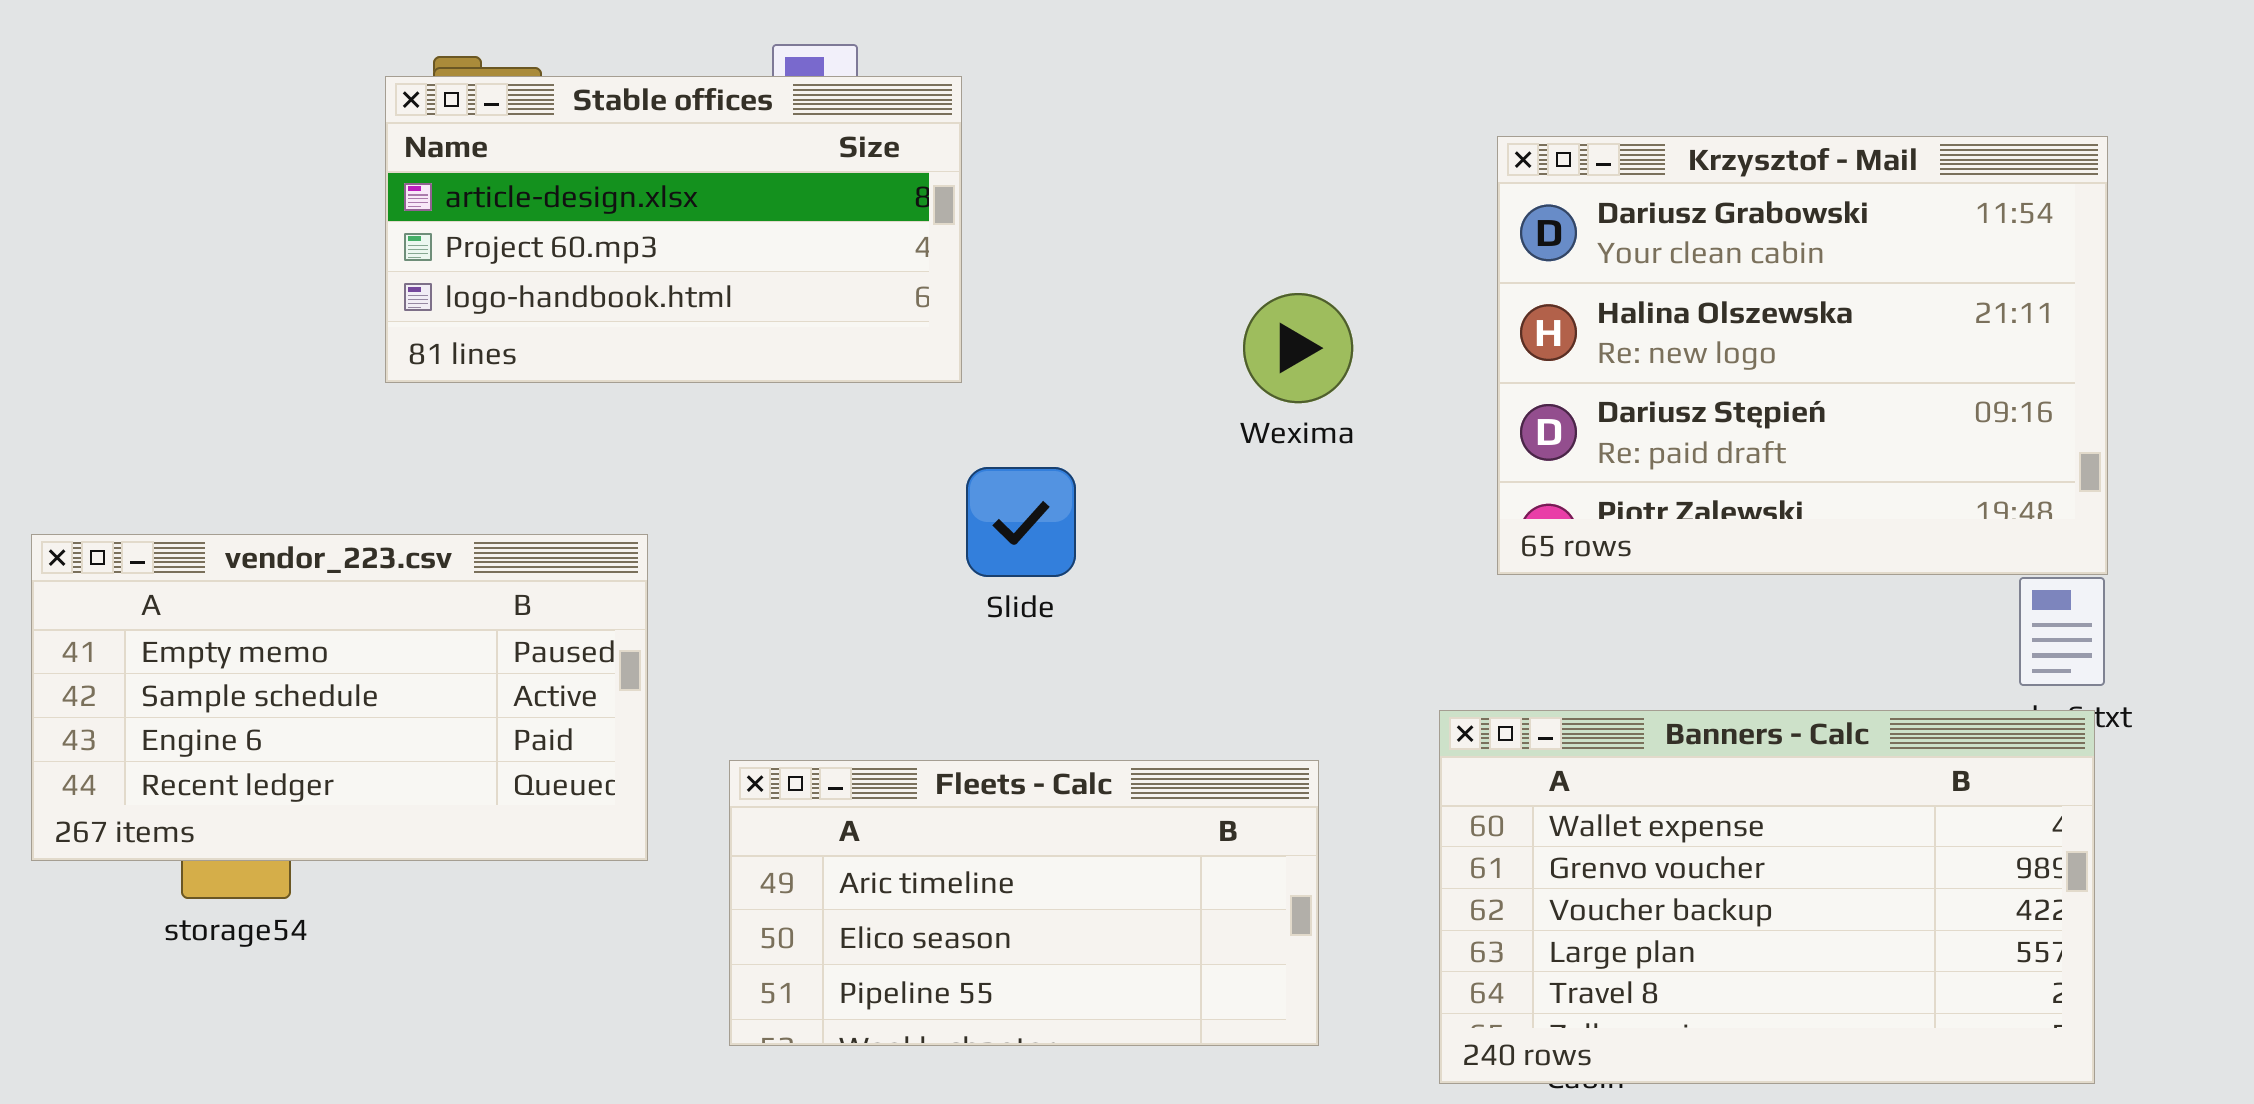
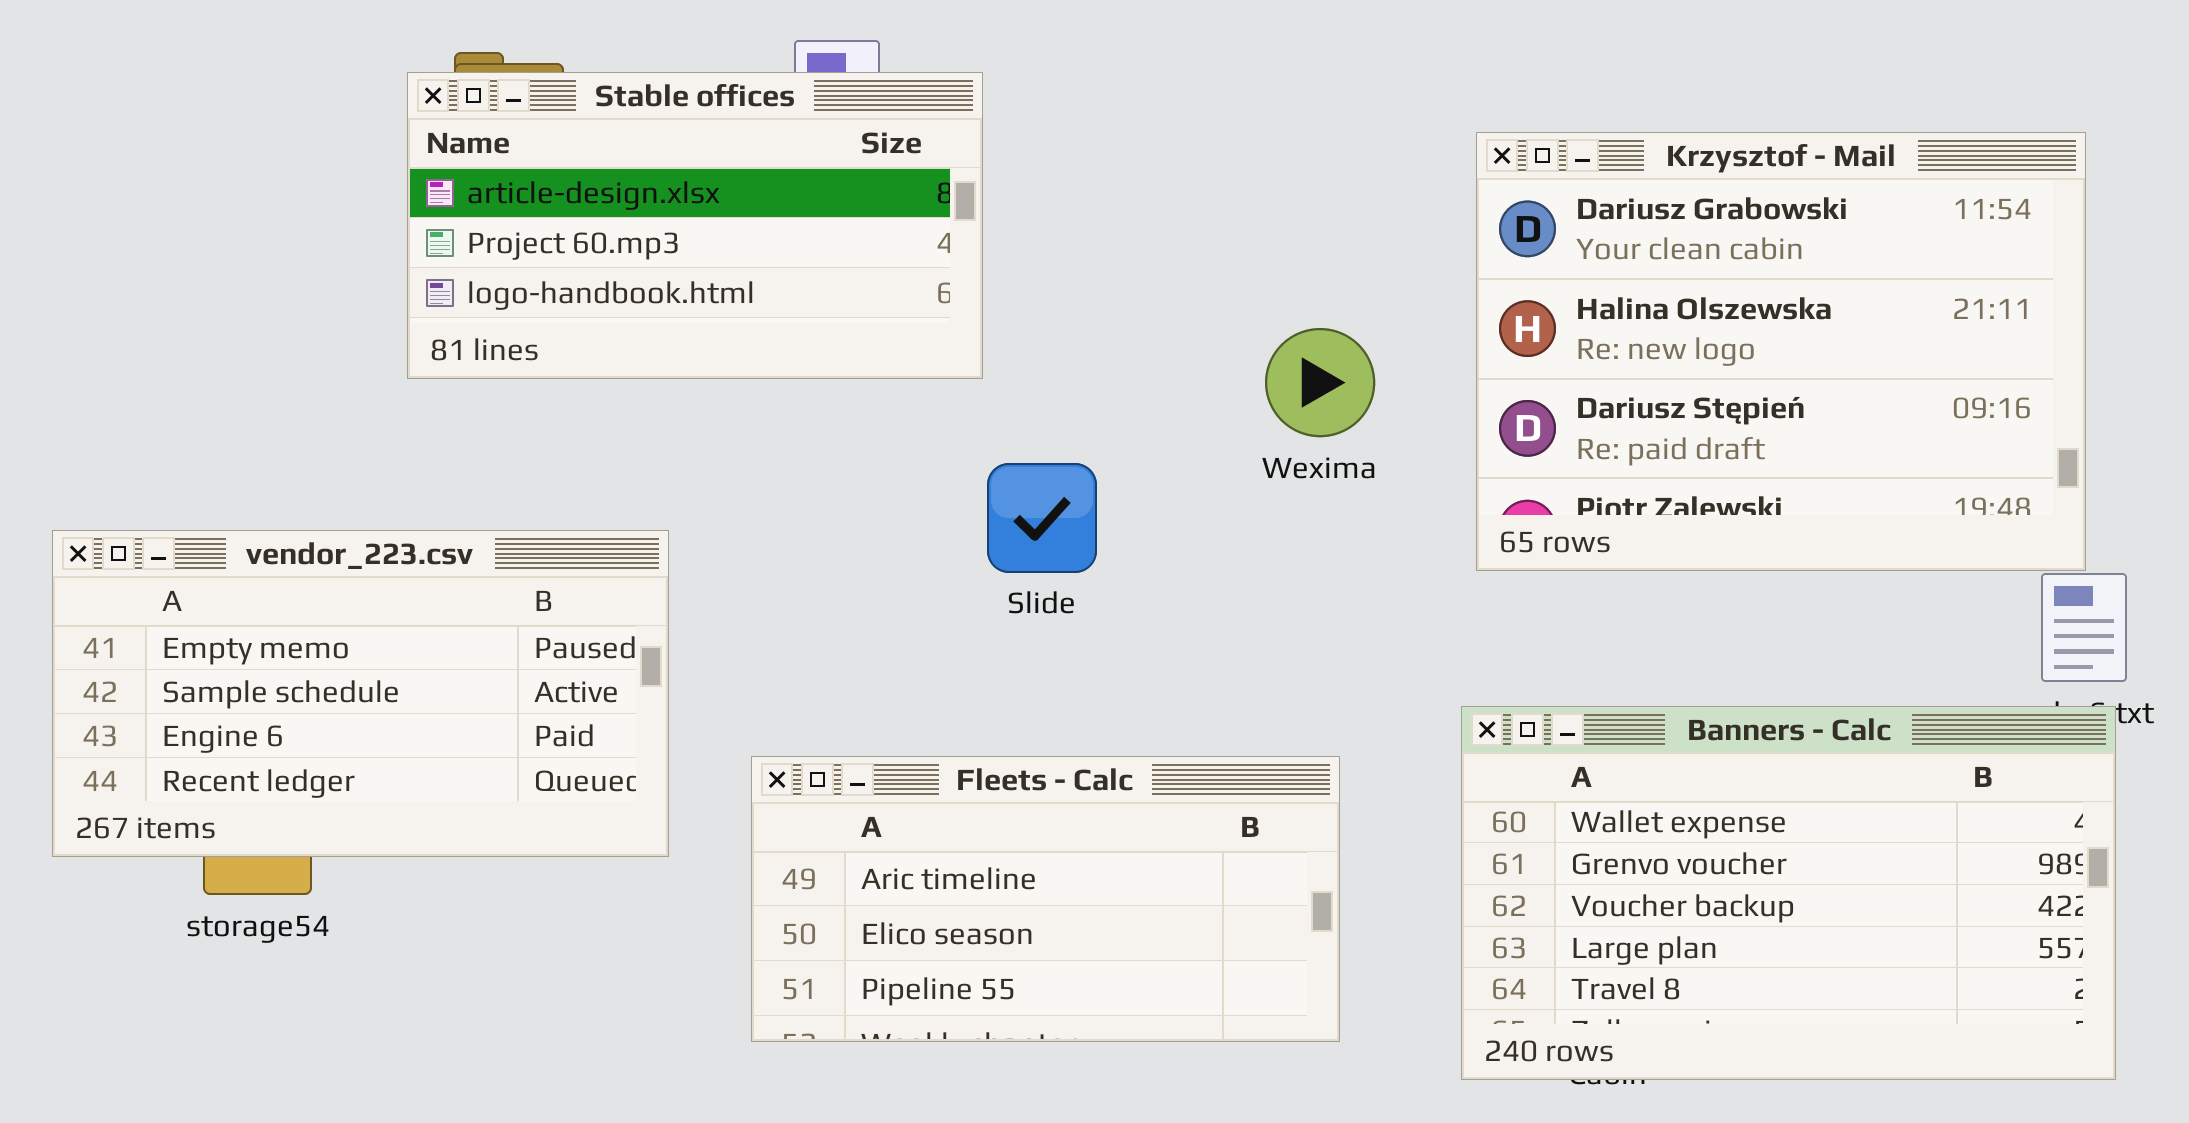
Krzysztof - Mail: [1497,136,2108,575] -> [1476,132,2086,571], moved
Wexima: [1243,293,1353,403] -> [1265,328,1375,437], moved

